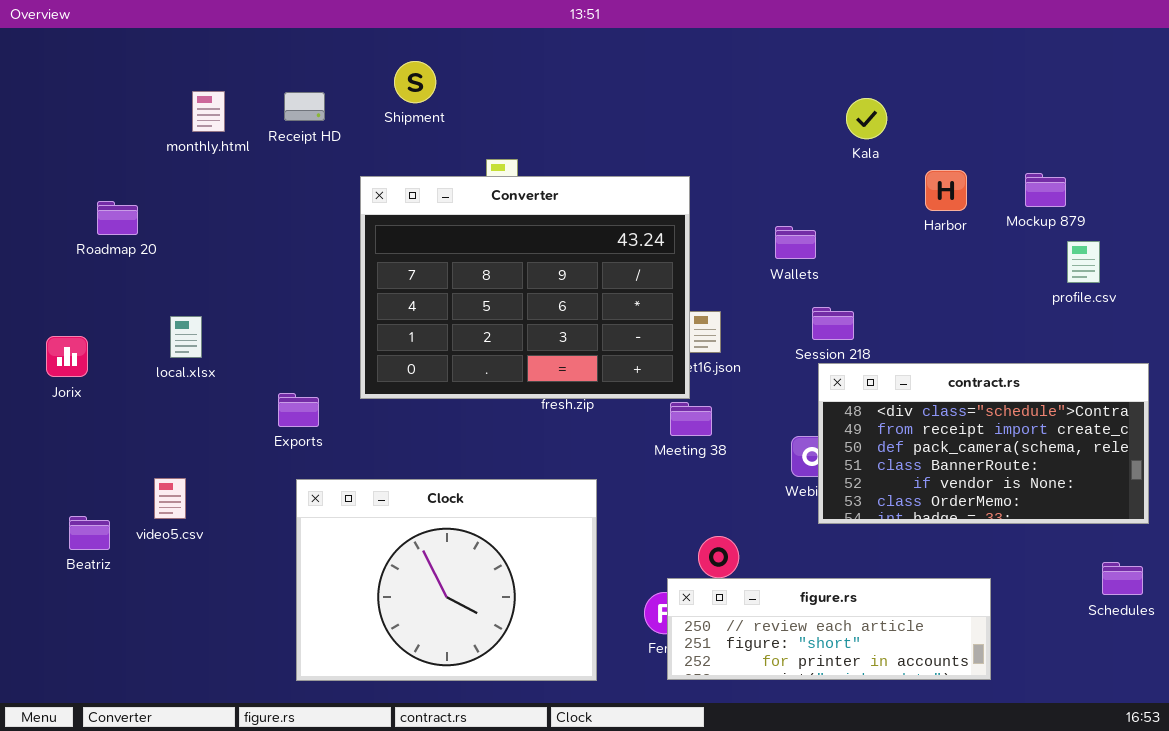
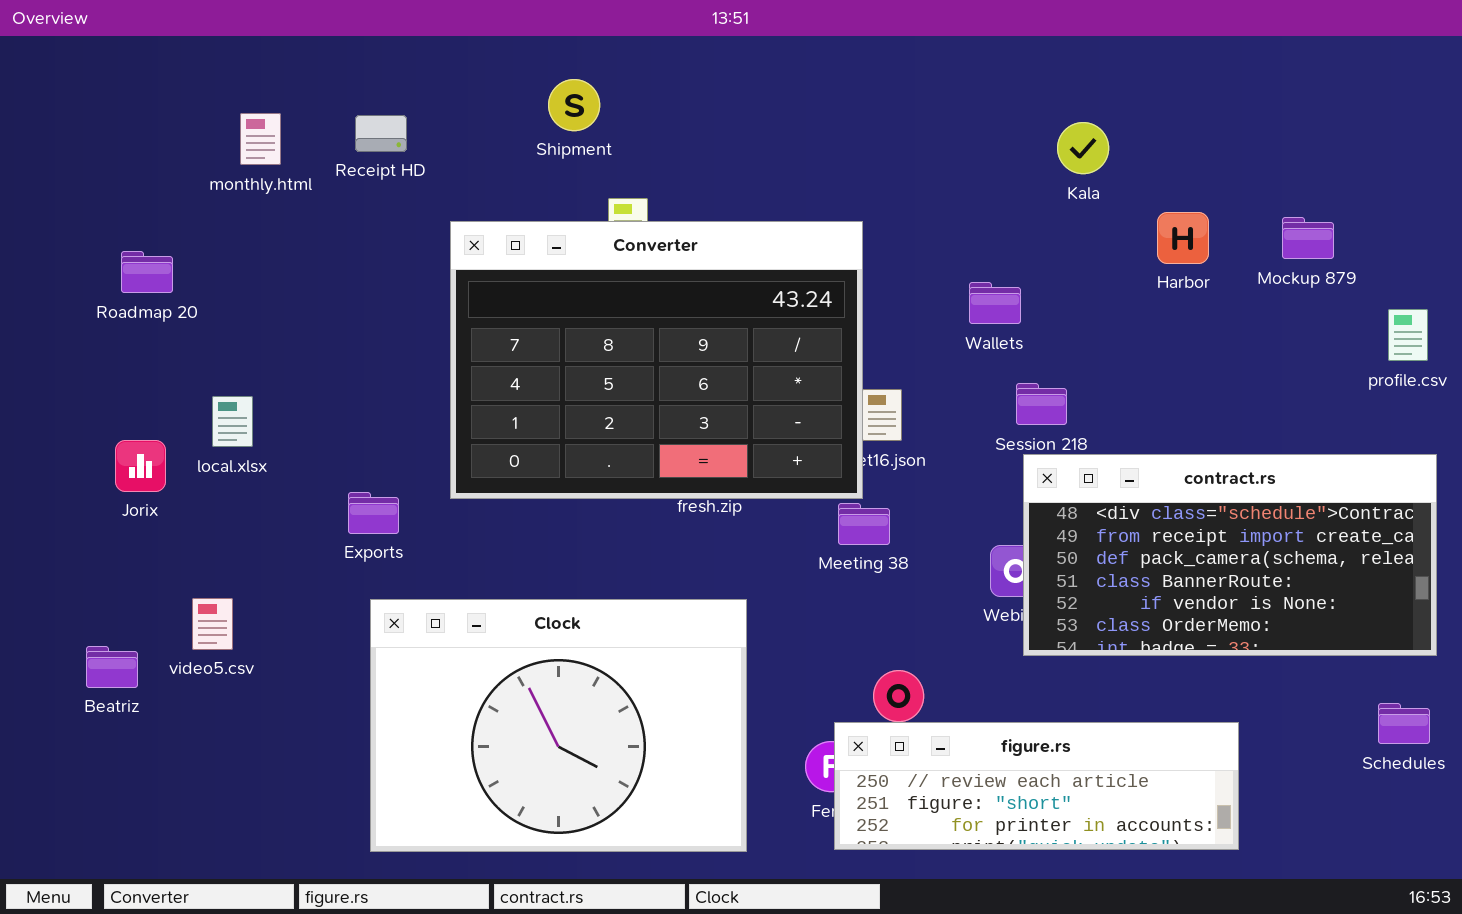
Shipment: [394,61,436,103] -> [548,79,600,131], moved
profile.csv: [1067,241,1100,283] -> [1388,309,1428,361], moved
Jorix: [46,336,88,377] -> [115,440,166,492], moved

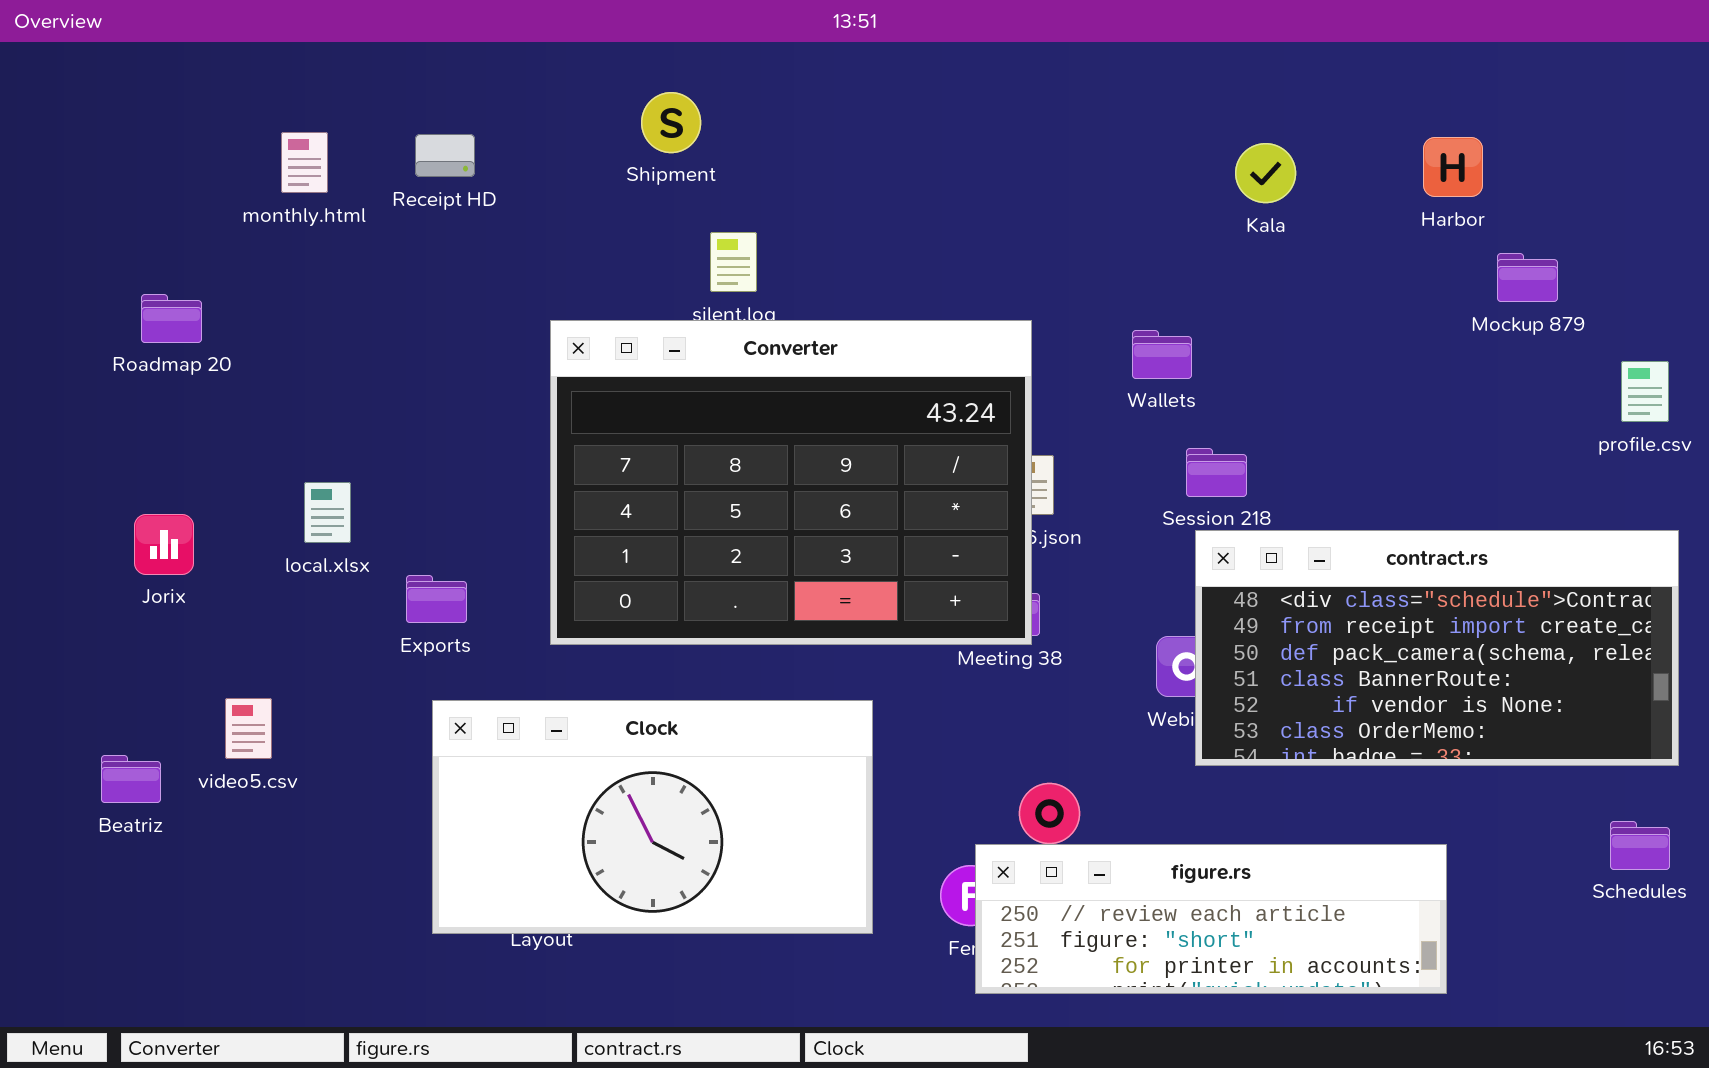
Harbor: [1157,212,1209,264] -> [1423,137,1483,197], moved
Converter: [450,221,863,499] -> [550,320,1032,645], moved
local.xlsx: [212,396,253,447] -> [304,482,351,543], moved
Clock: [370,599,747,852] -> [432,700,873,934], resized

